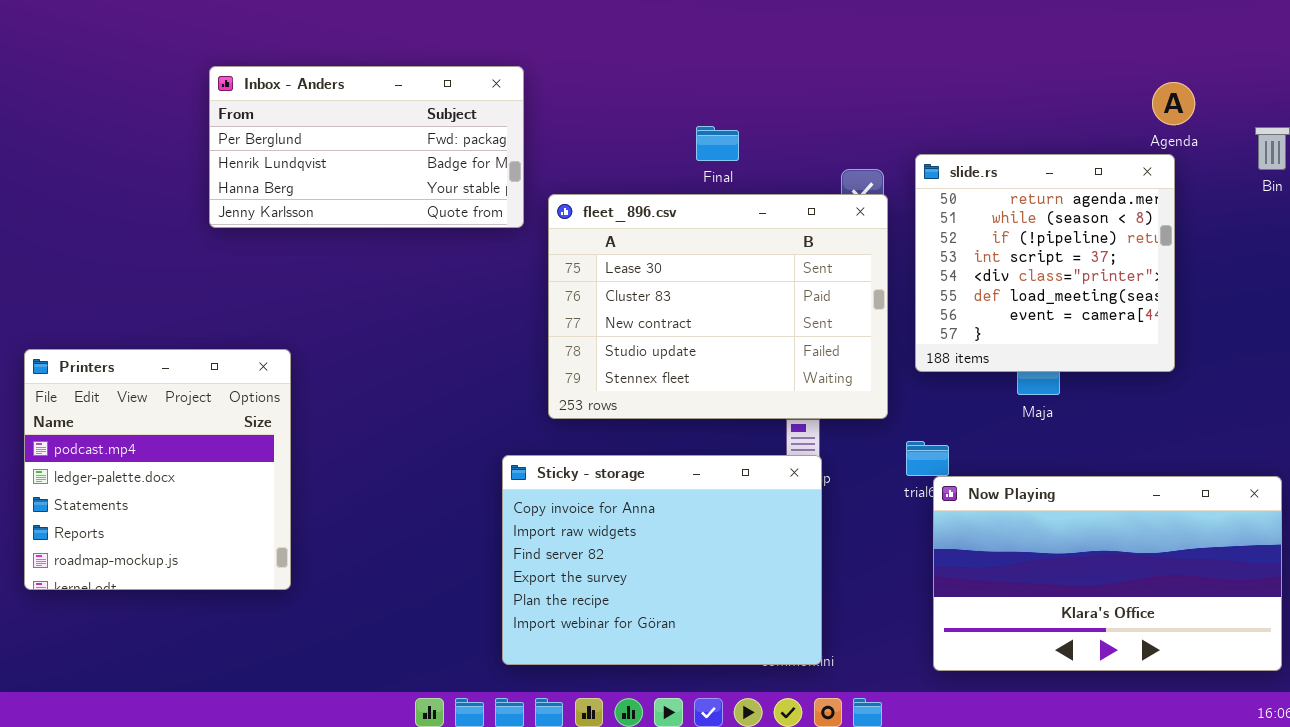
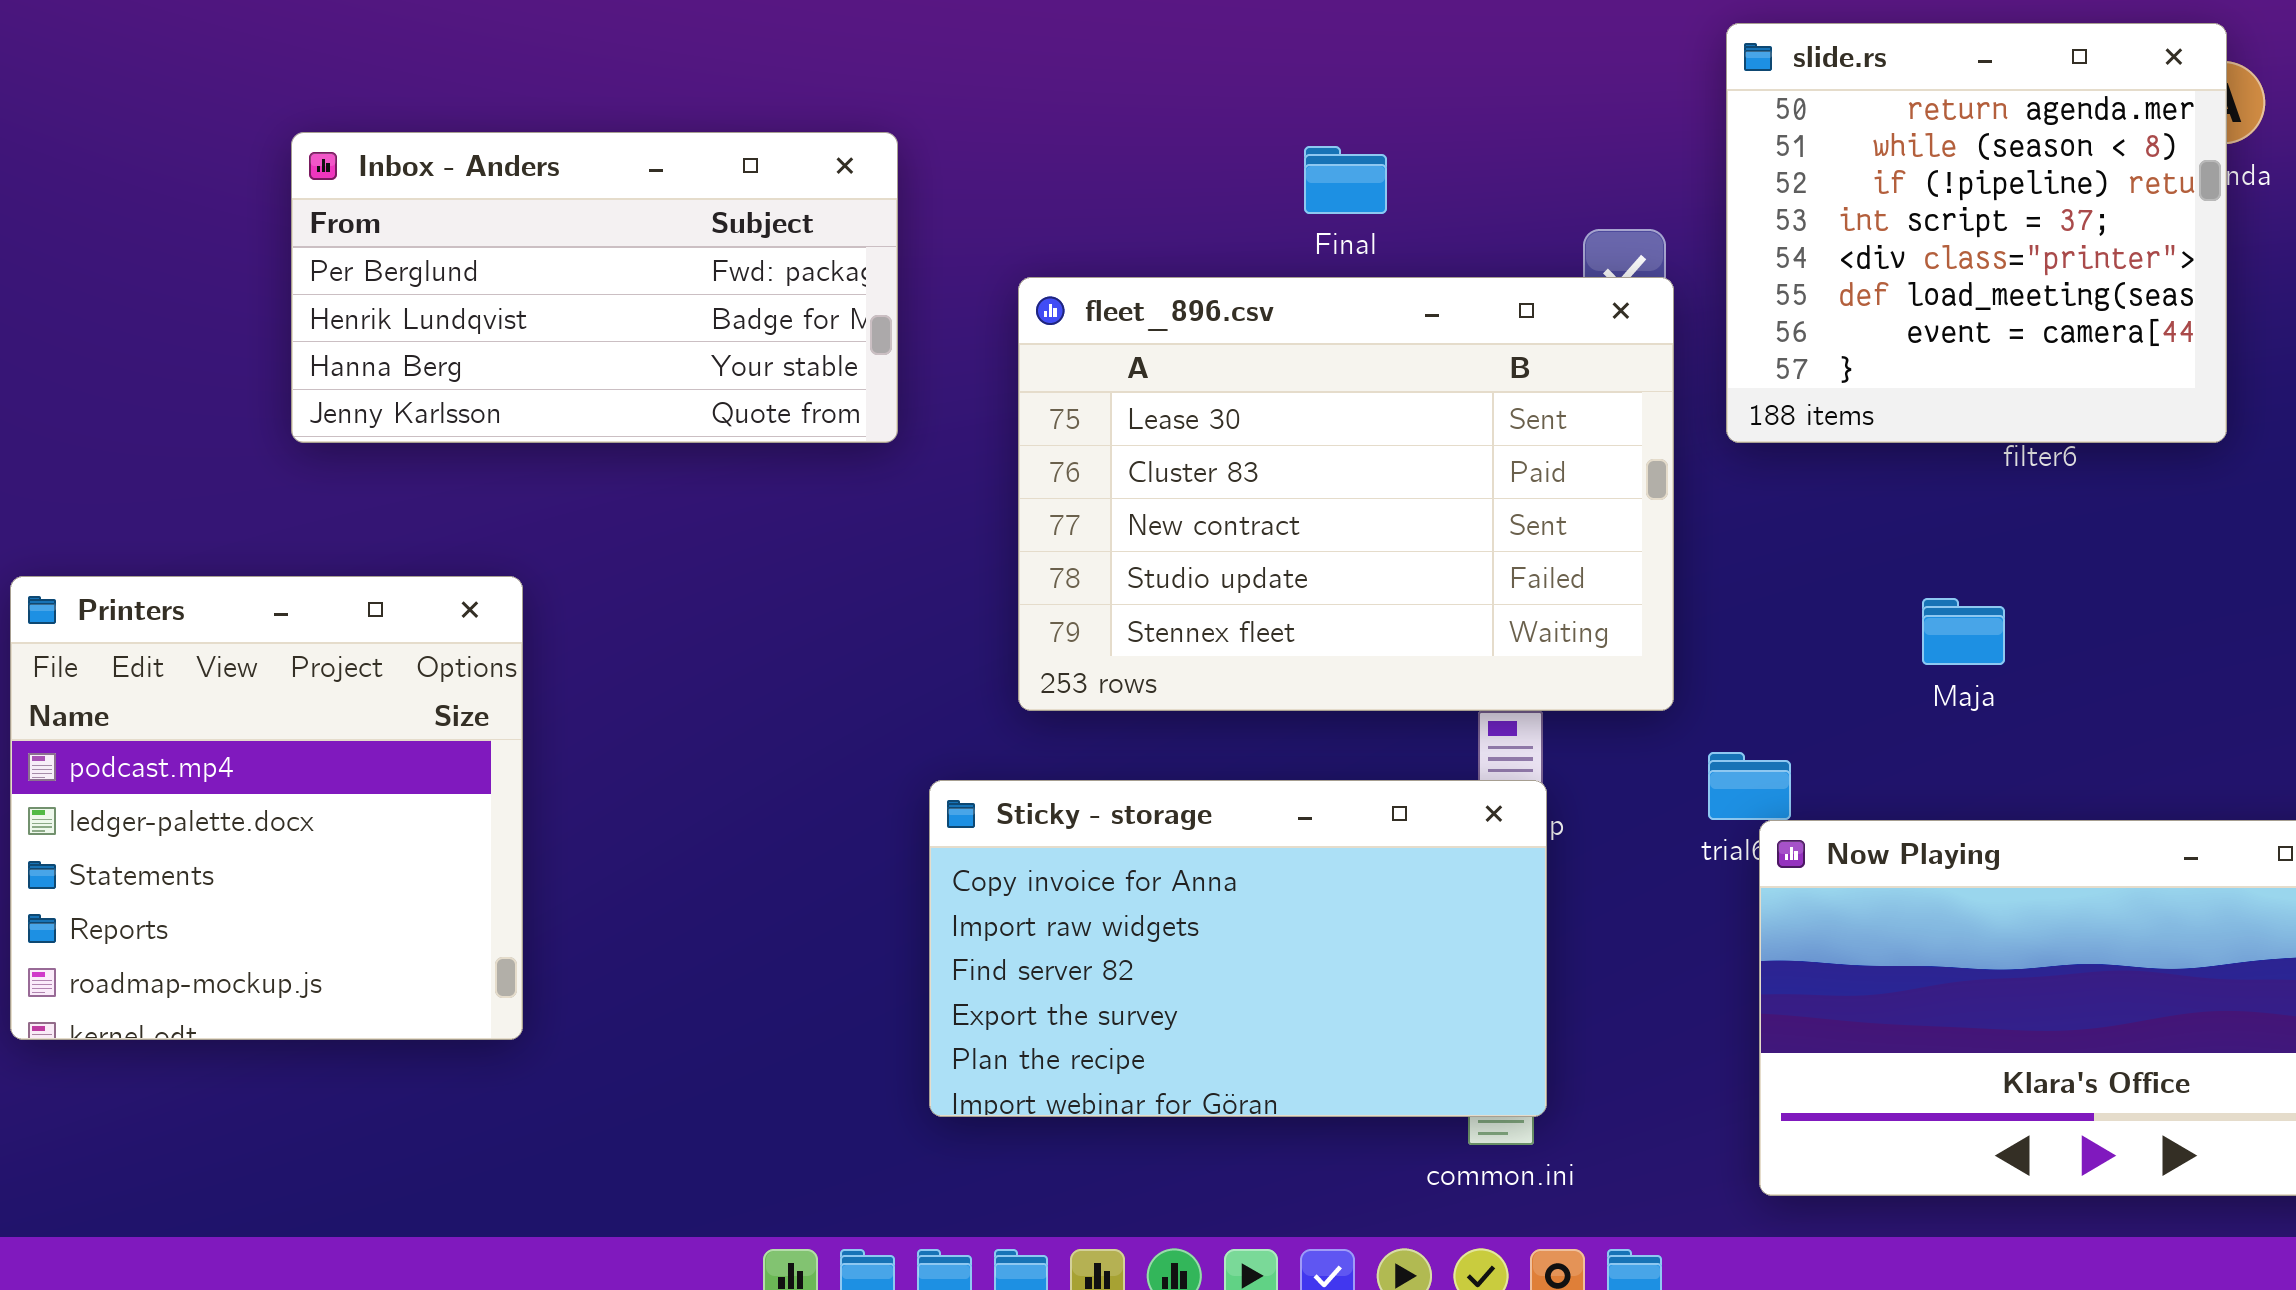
Inbox - Anders: [209,66,524,228] -> [291,132,898,443], moved
slide.rs: [915,154,1175,372] -> [1726,23,2227,443], moved
Sticky - storage: [502,455,822,665] -> [929,780,1547,1117], resized

